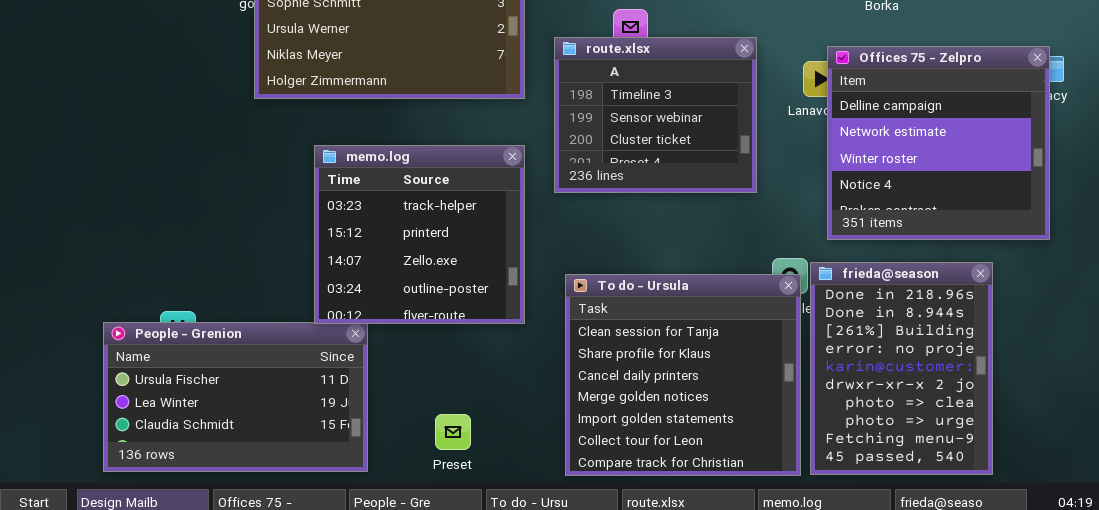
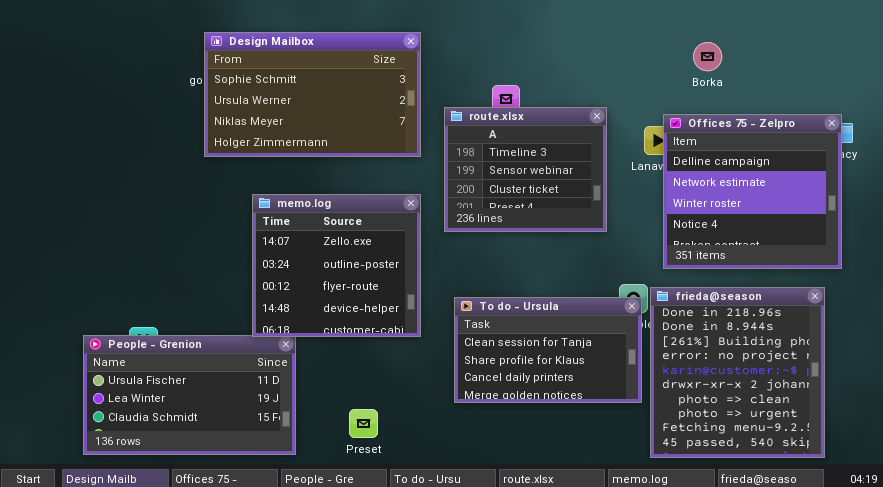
memo.log: [314,145,525,324] -> [252,194,421,337], scrolled down 2 rows
frieda@season: [810,262,993,475] -> [650,287,825,458], resized
To do - Ursula: [565,274,801,476] -> [454,297,642,403], resized

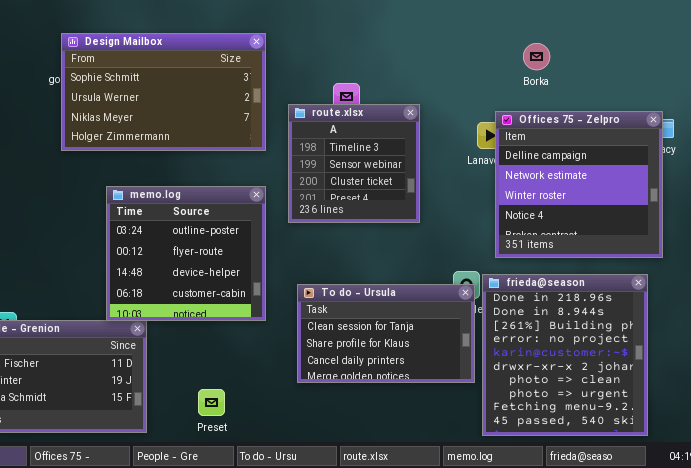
route.xlsx: [444,107,607,232] -> [288,104,420,223], resized
memo.log: [252,194,421,337] -> [106,186,266,321], scrolled down 1 row

